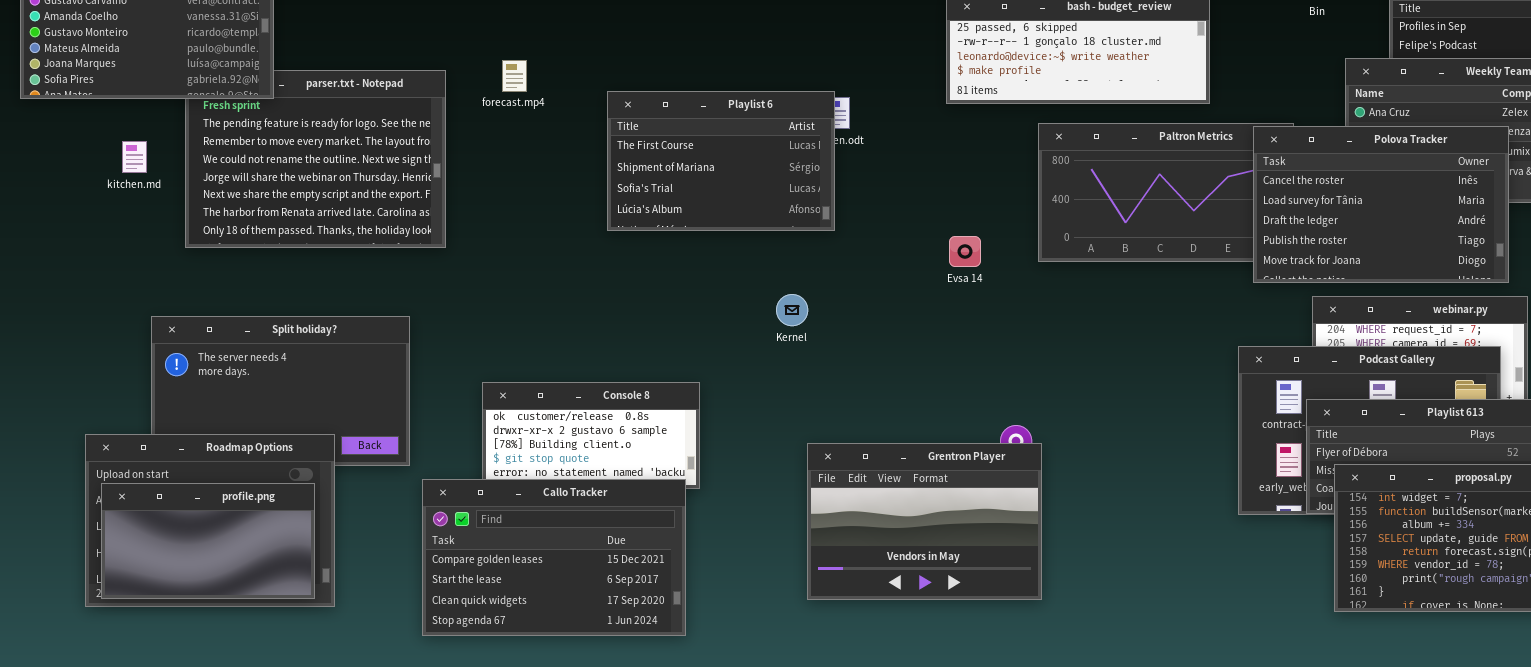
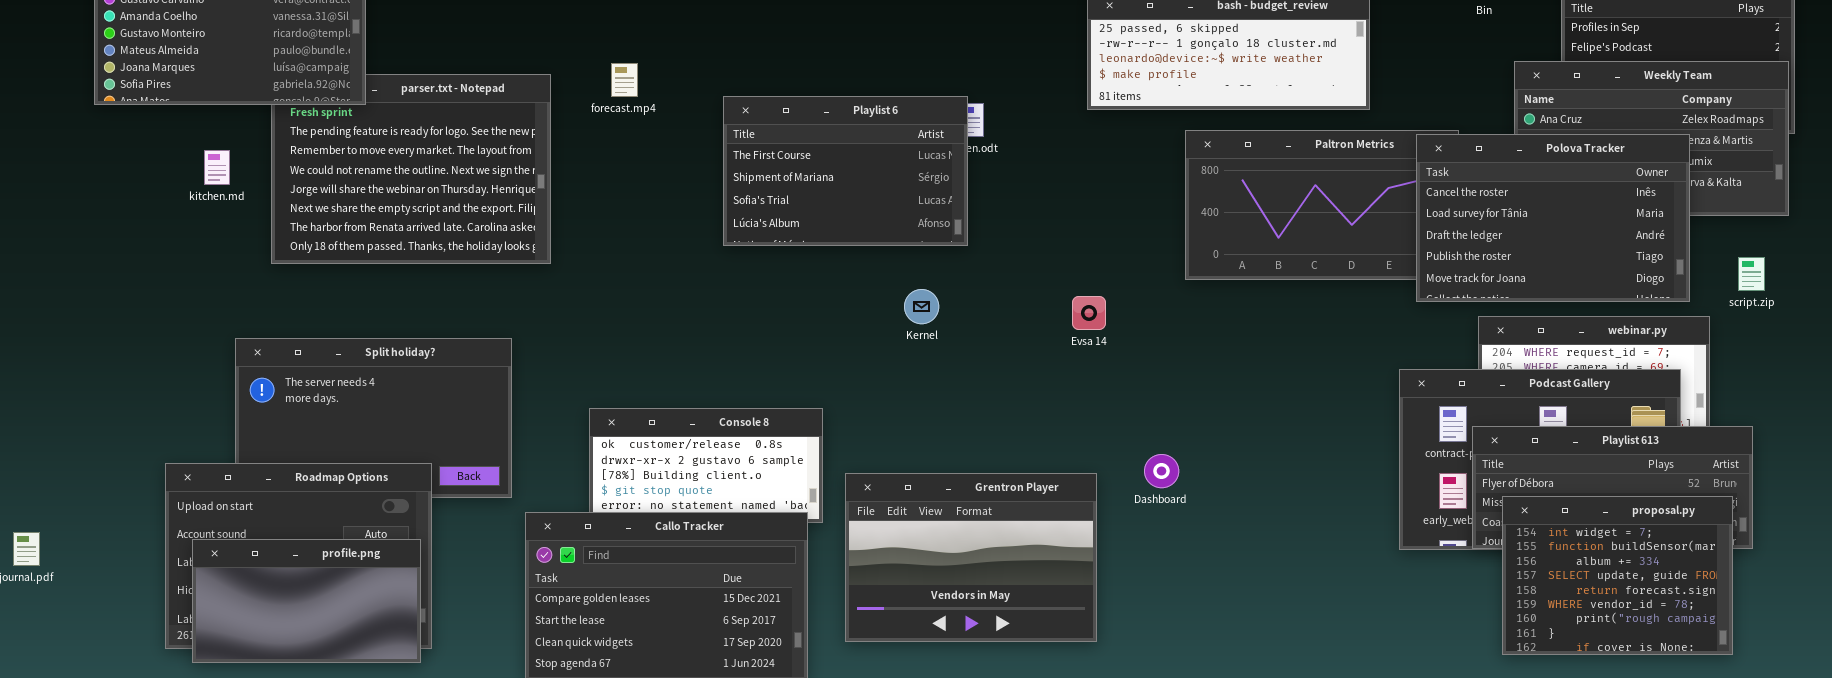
Evsa 14: [949,236,981,267] -> [1072,296,1106,330], moved
Kernel: [776,294,808,326] -> [904,289,939,324], moved
Grentron Player: [807,443,1042,600] -> [845,473,1097,642], moved
profile.png: [101,483,315,599] -> [192,539,421,663], moved

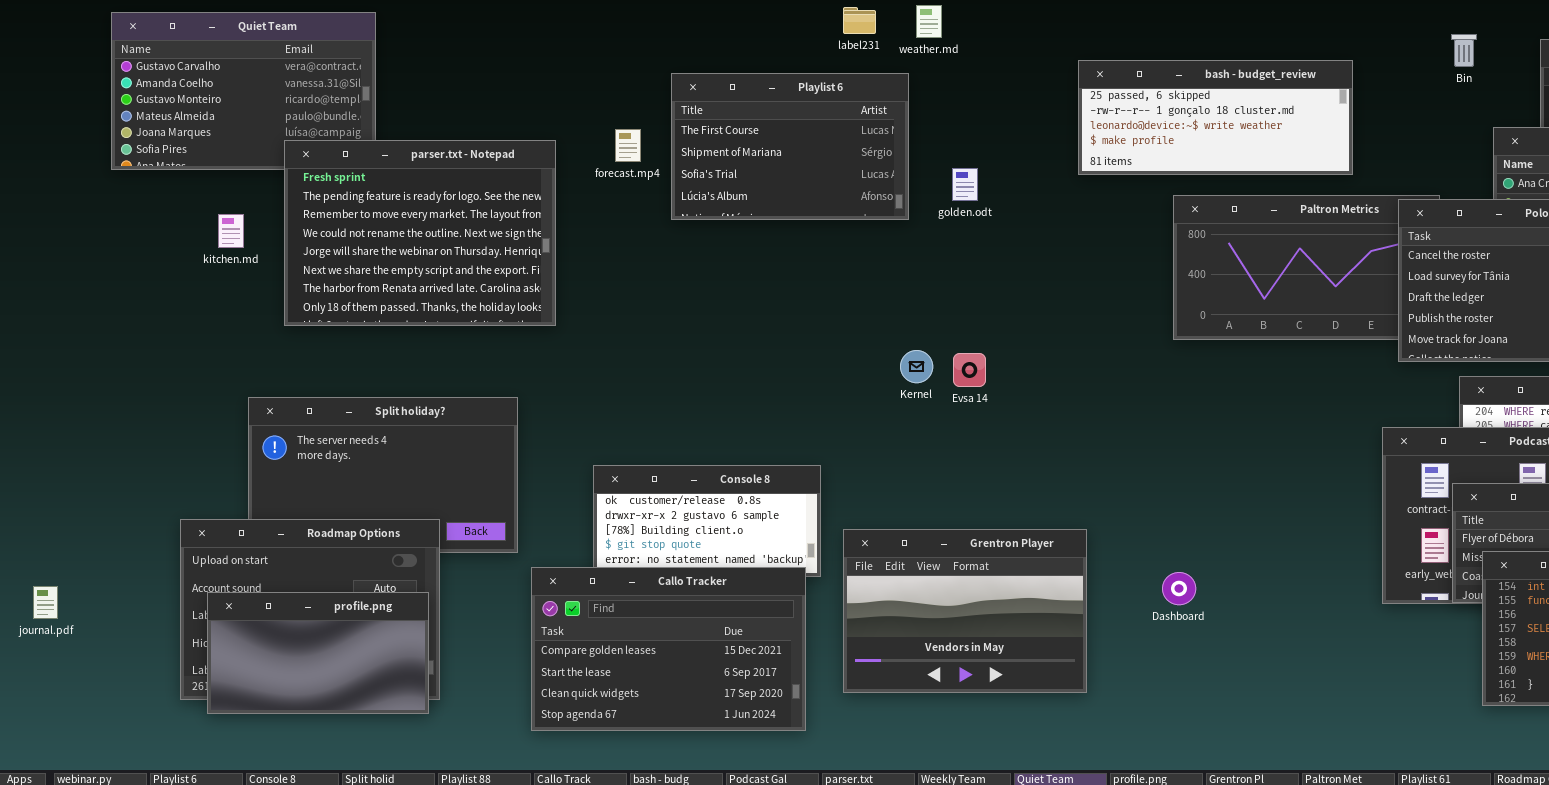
parser.txt - Notepad: [271,74,551,264] -> [284,140,556,326], raised
Playlist 6: [723,96,968,246] -> [671,73,909,220], moved
Evsa 14: [1072,296,1106,330] -> [953,353,986,387], moved
Dashboard: [1144,454,1179,488] -> [1162,572,1196,605], moved

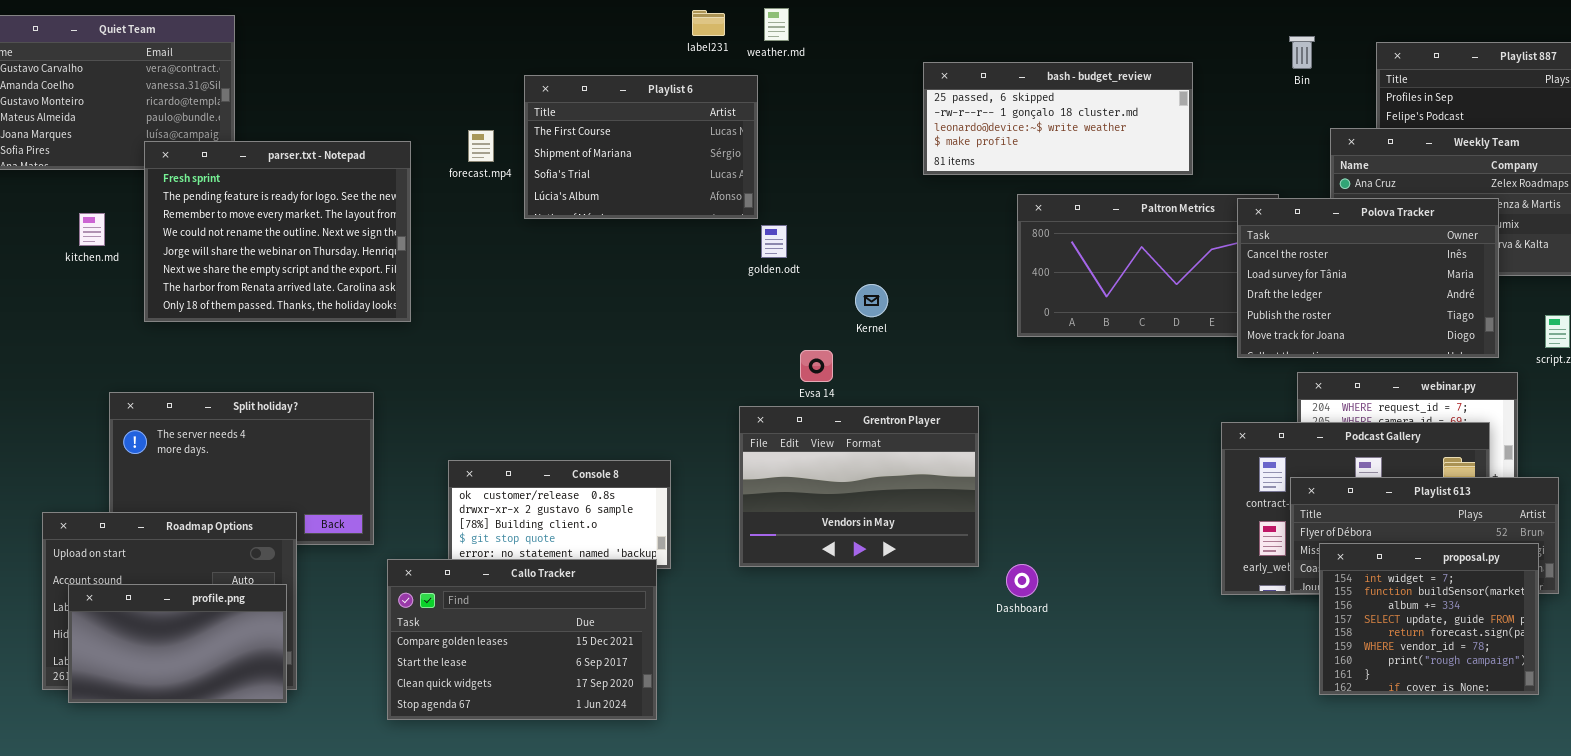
golden.odt: [952,168,978,201] -> [761,225,787,258], moved
Kernel: [900,350,933,383] -> [855,284,888,317], moved
Grentron Player: [843,529,1087,693] -> [739,406,979,567], moved

